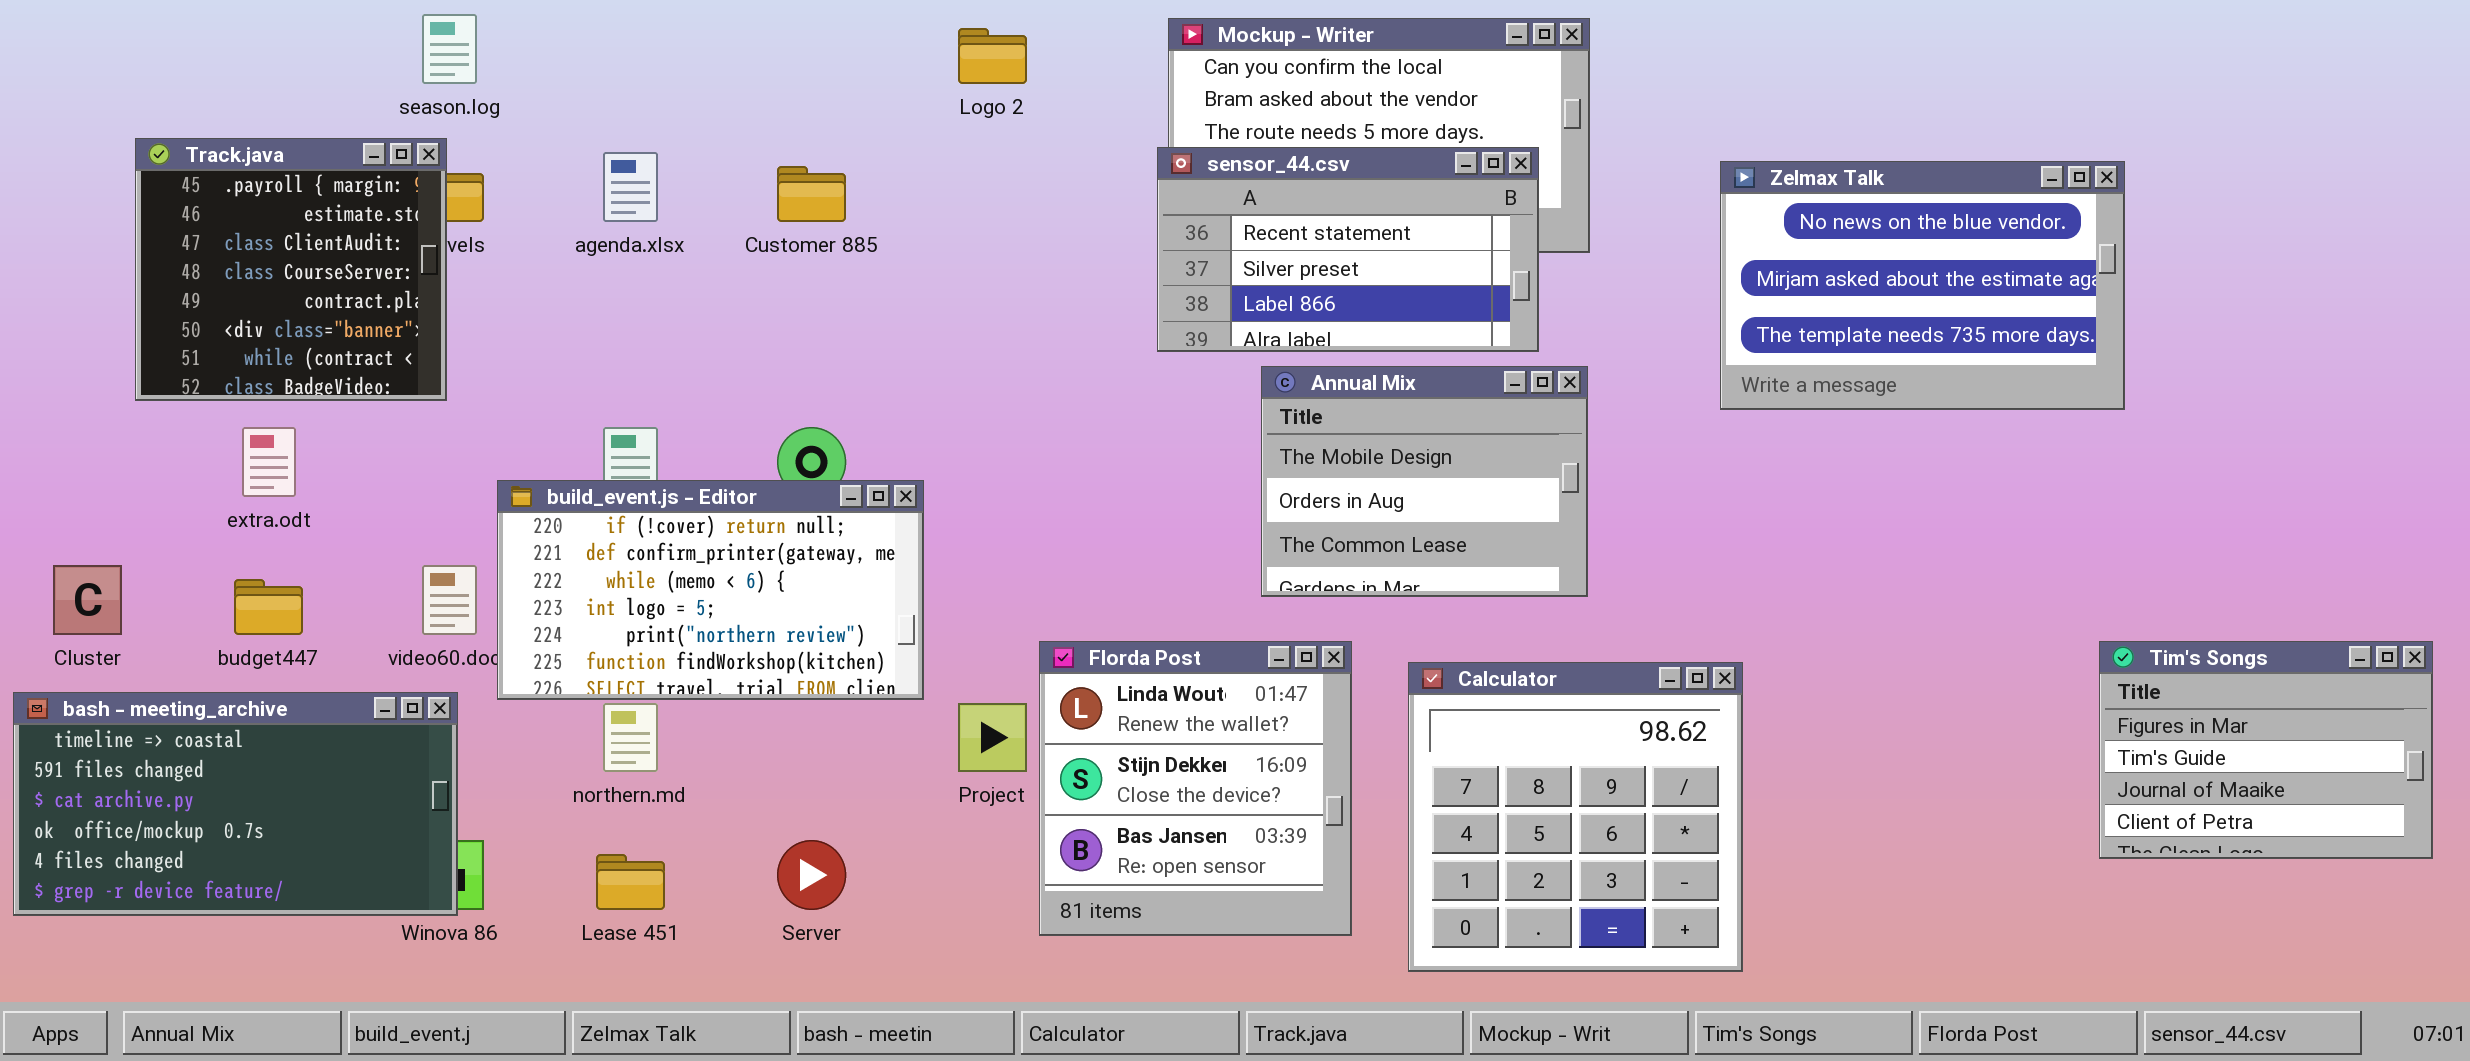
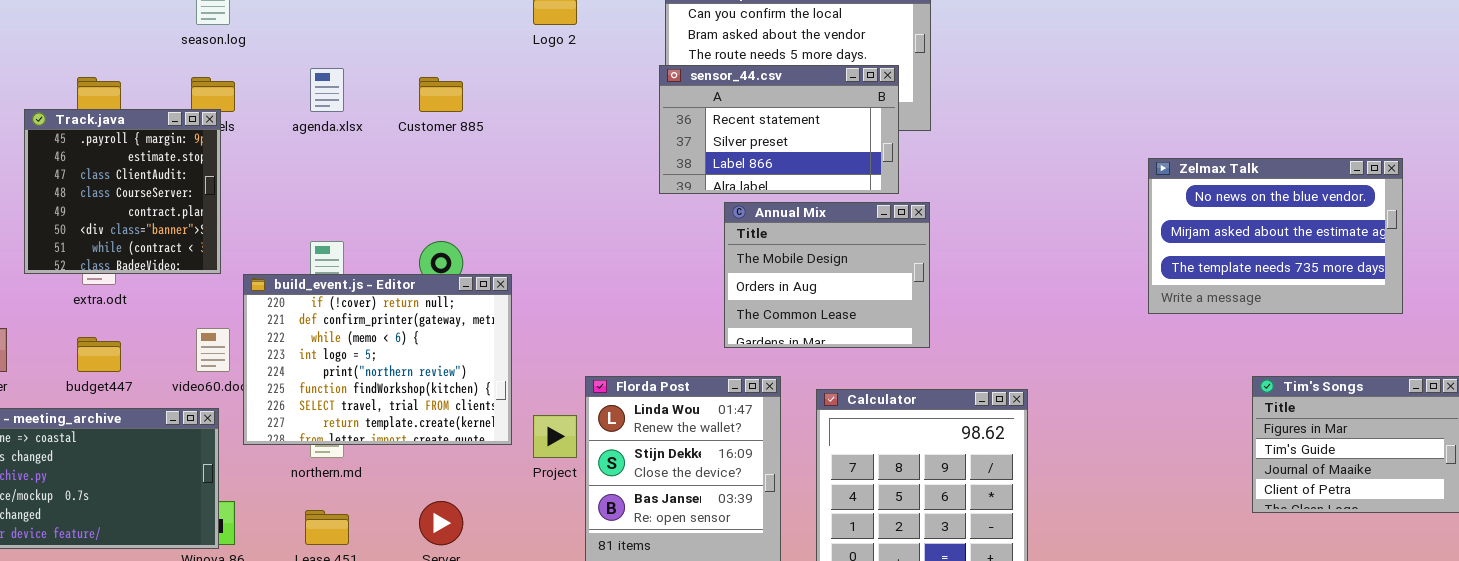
Track.java: [135,138,447,401] -> [24,109,221,274], moved
Zelmax Talk: [1720,161,2125,410] -> [1148,158,1403,314], moved
build_event.js - Editor: [497,480,924,700] -> [243,274,512,445], resized

